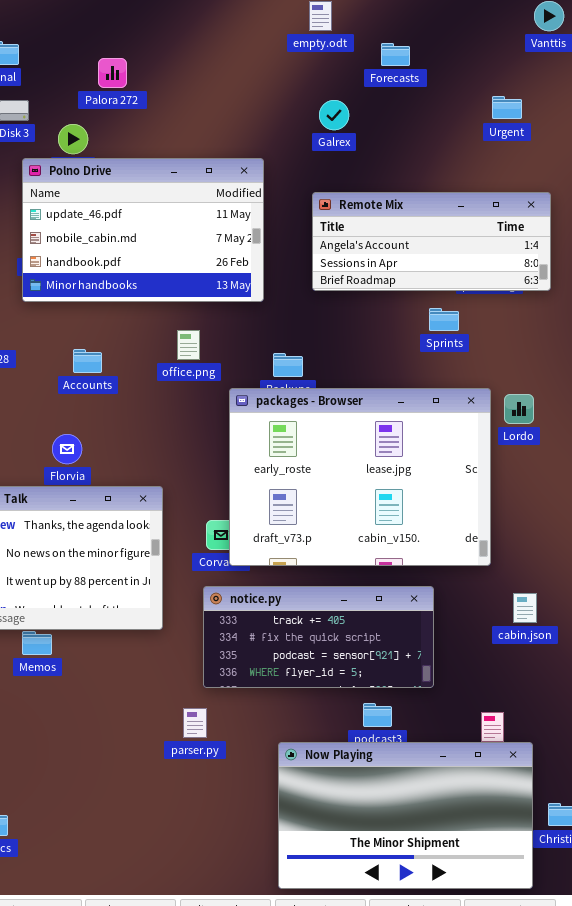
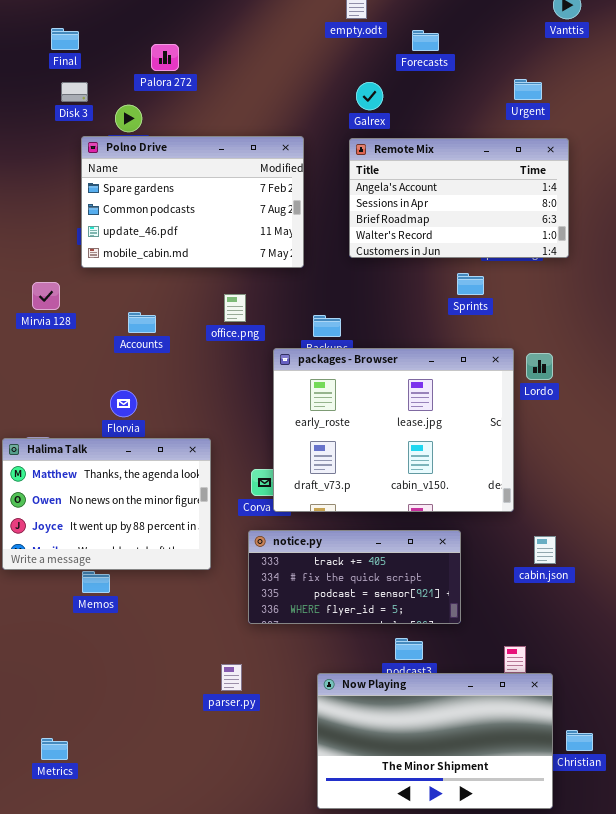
Polno Drive: [22,158,264,302] -> [81,136,304,268], scrolled up 2 rows
Remote Mix: [312,192,551,291] -> [349,138,569,258], resized
parser.py: [183,708,207,738] -> [221,664,242,691], moved

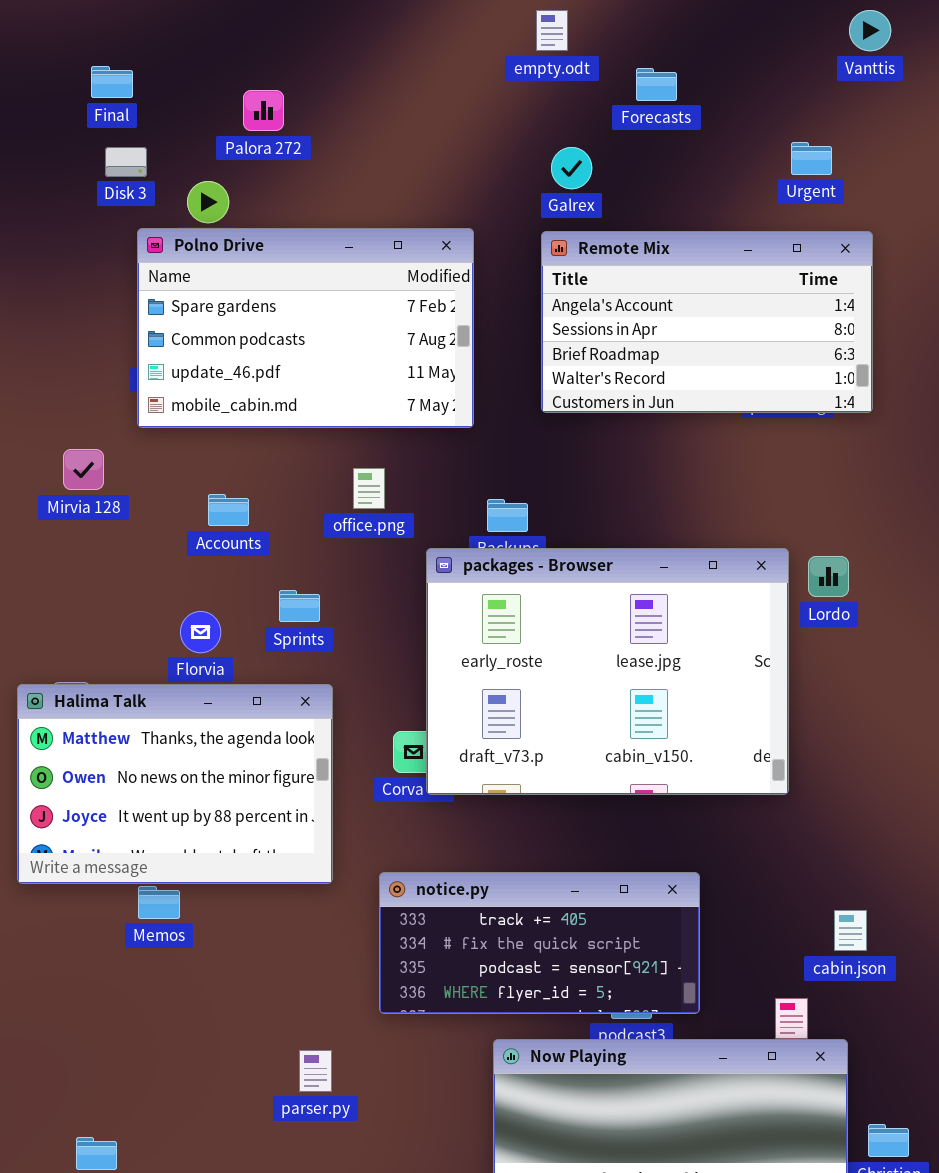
Sprints: [457,273,484,295] -> [279,590,320,622], moved
notice.py: [248,530,461,624] -> [379,872,700,1014], moved
cabin.json: [534,536,556,564] -> [834,910,867,951], moved
parser.py: [221,664,242,691] -> [299,1050,332,1092], moved

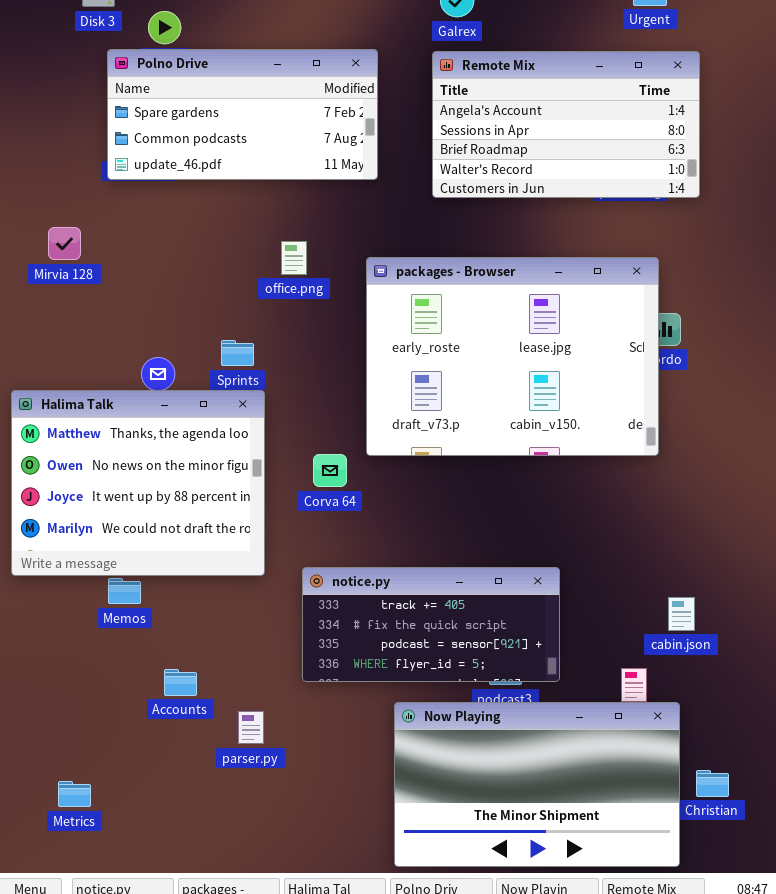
Polno Drive: [137,228,474,428] -> [107,49,378,180], resized
Accounts: [208,494,249,526] -> [164,669,197,696], moved
packages - Browser: [426,548,789,795] -> [366,257,659,456], moved
Halima Talk: [17,684,333,884] -> [11,390,265,576], resized

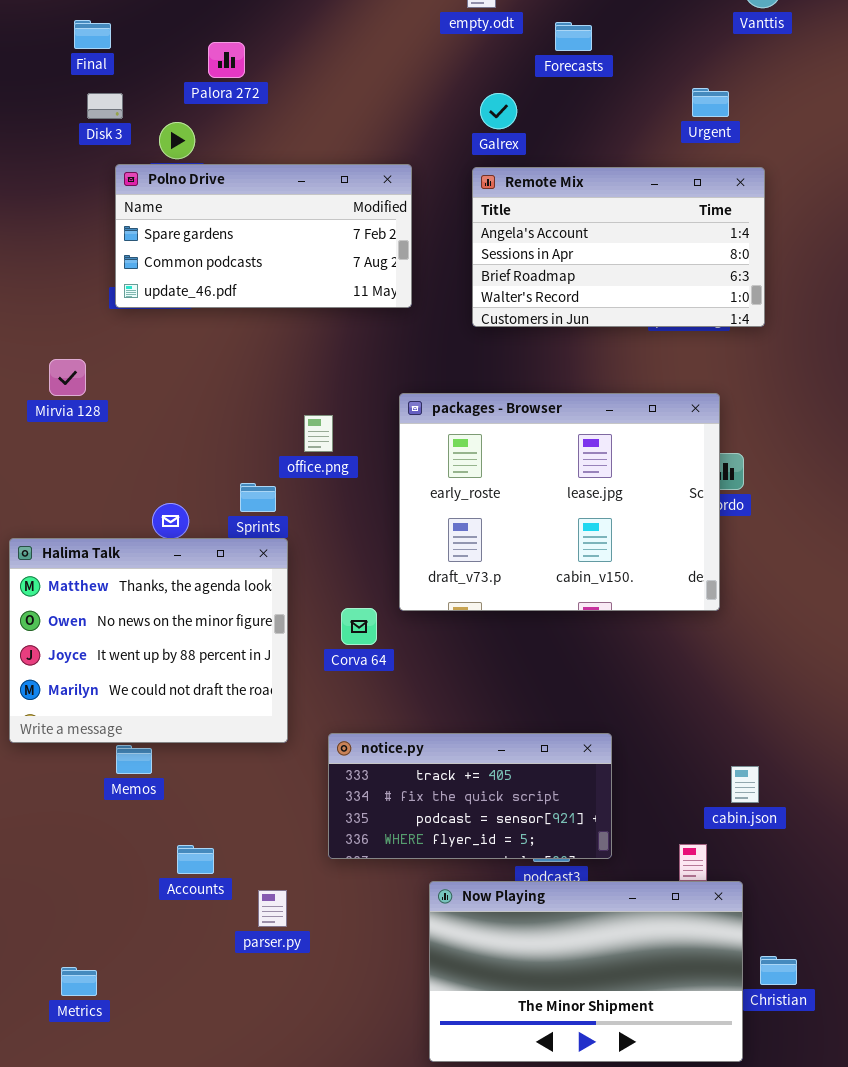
office.png: [281,241,307,275] -> [304,415,333,452], moved

